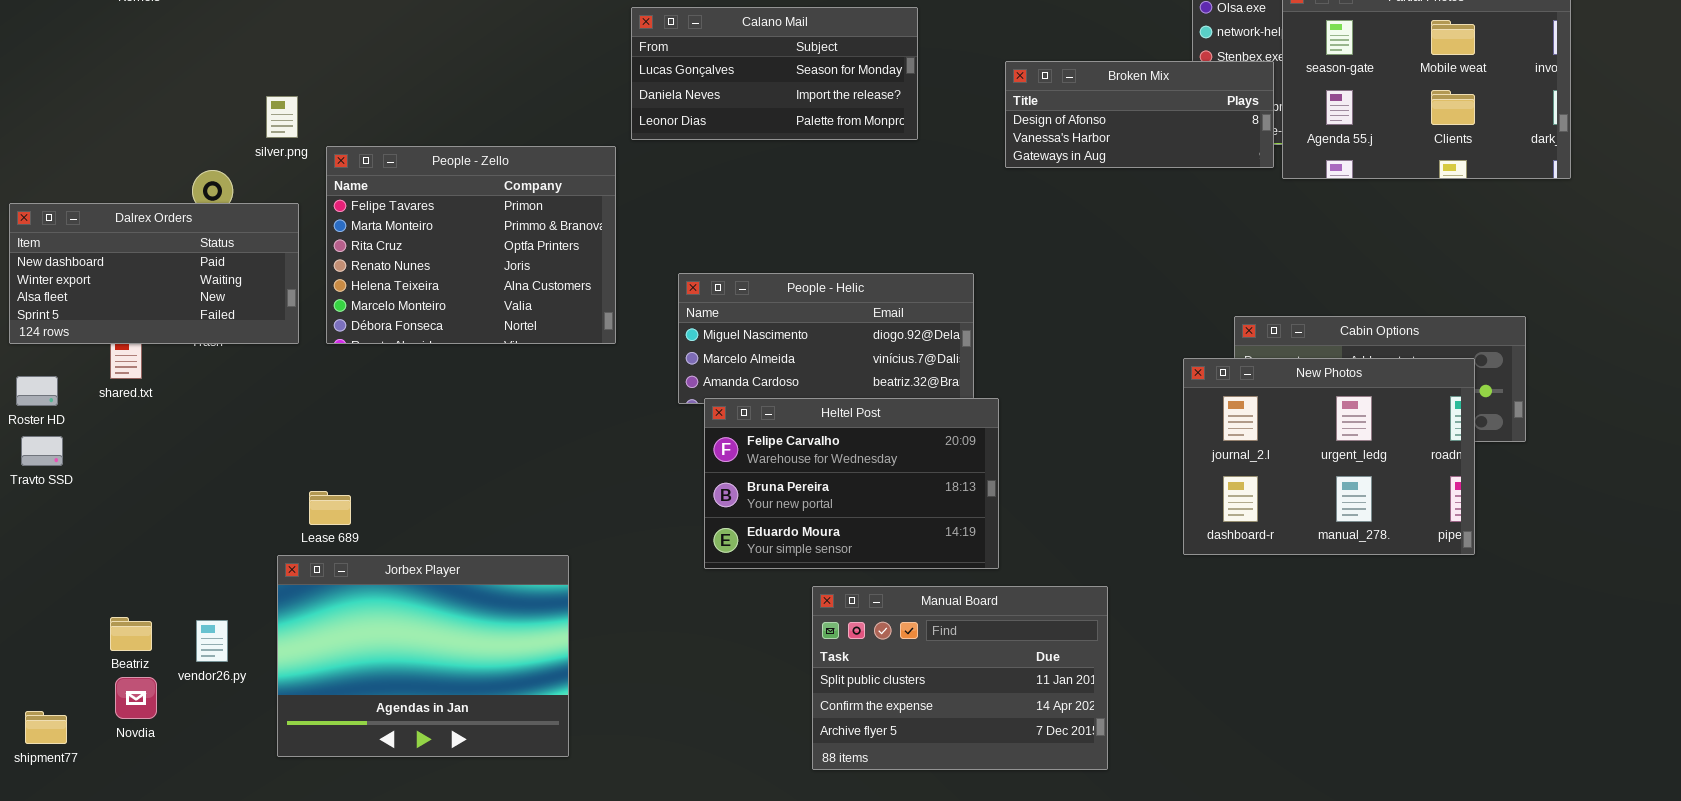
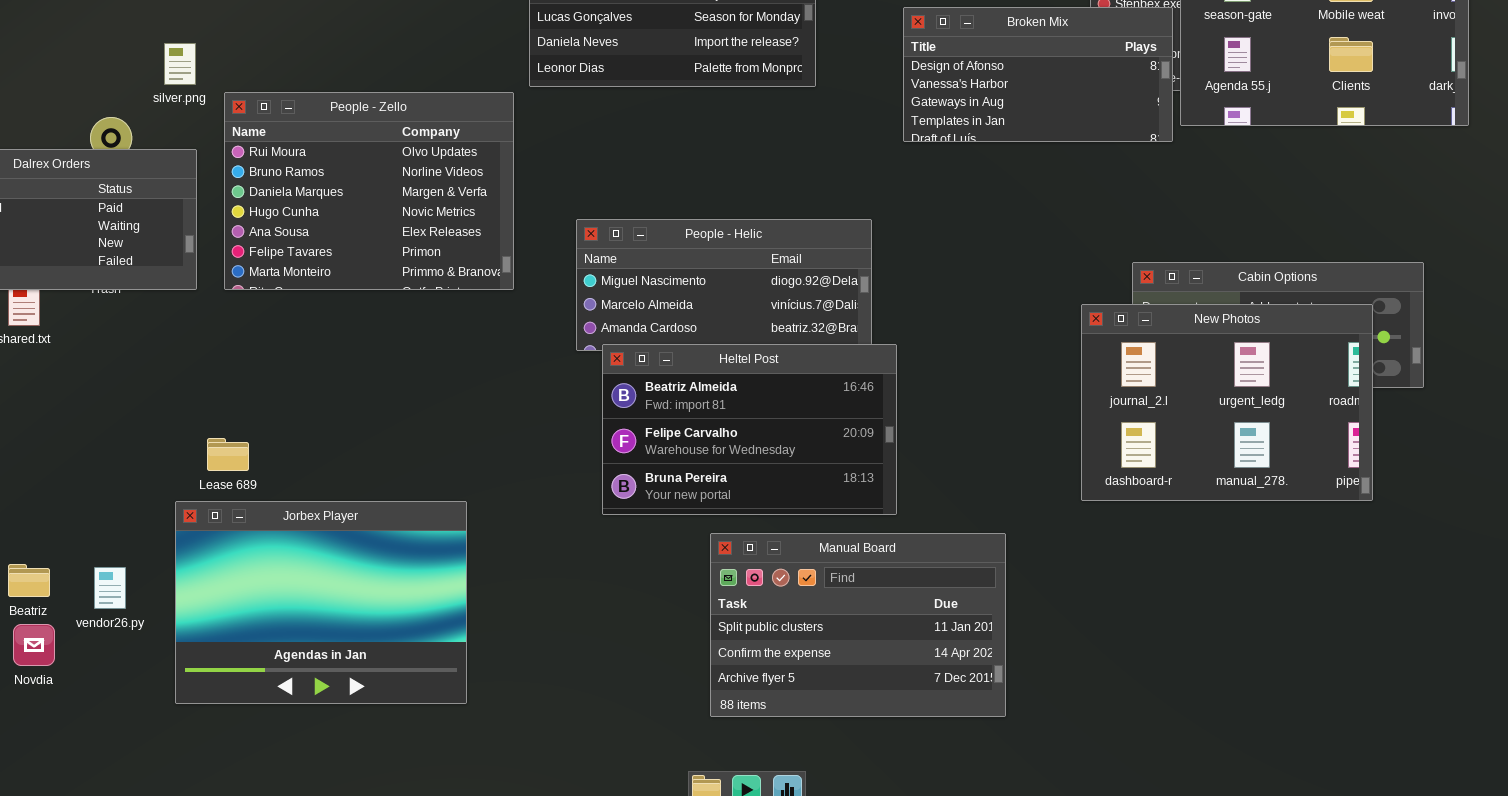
Broken Mix: [1005,61,1274,168] -> [903,7,1173,142], resized
People - Zello: [326,146,616,344] -> [224,92,514,290], scrolled up 5 rows
Heltel Post: [704,398,999,569] -> [602,344,897,515], scrolled up 1 row

